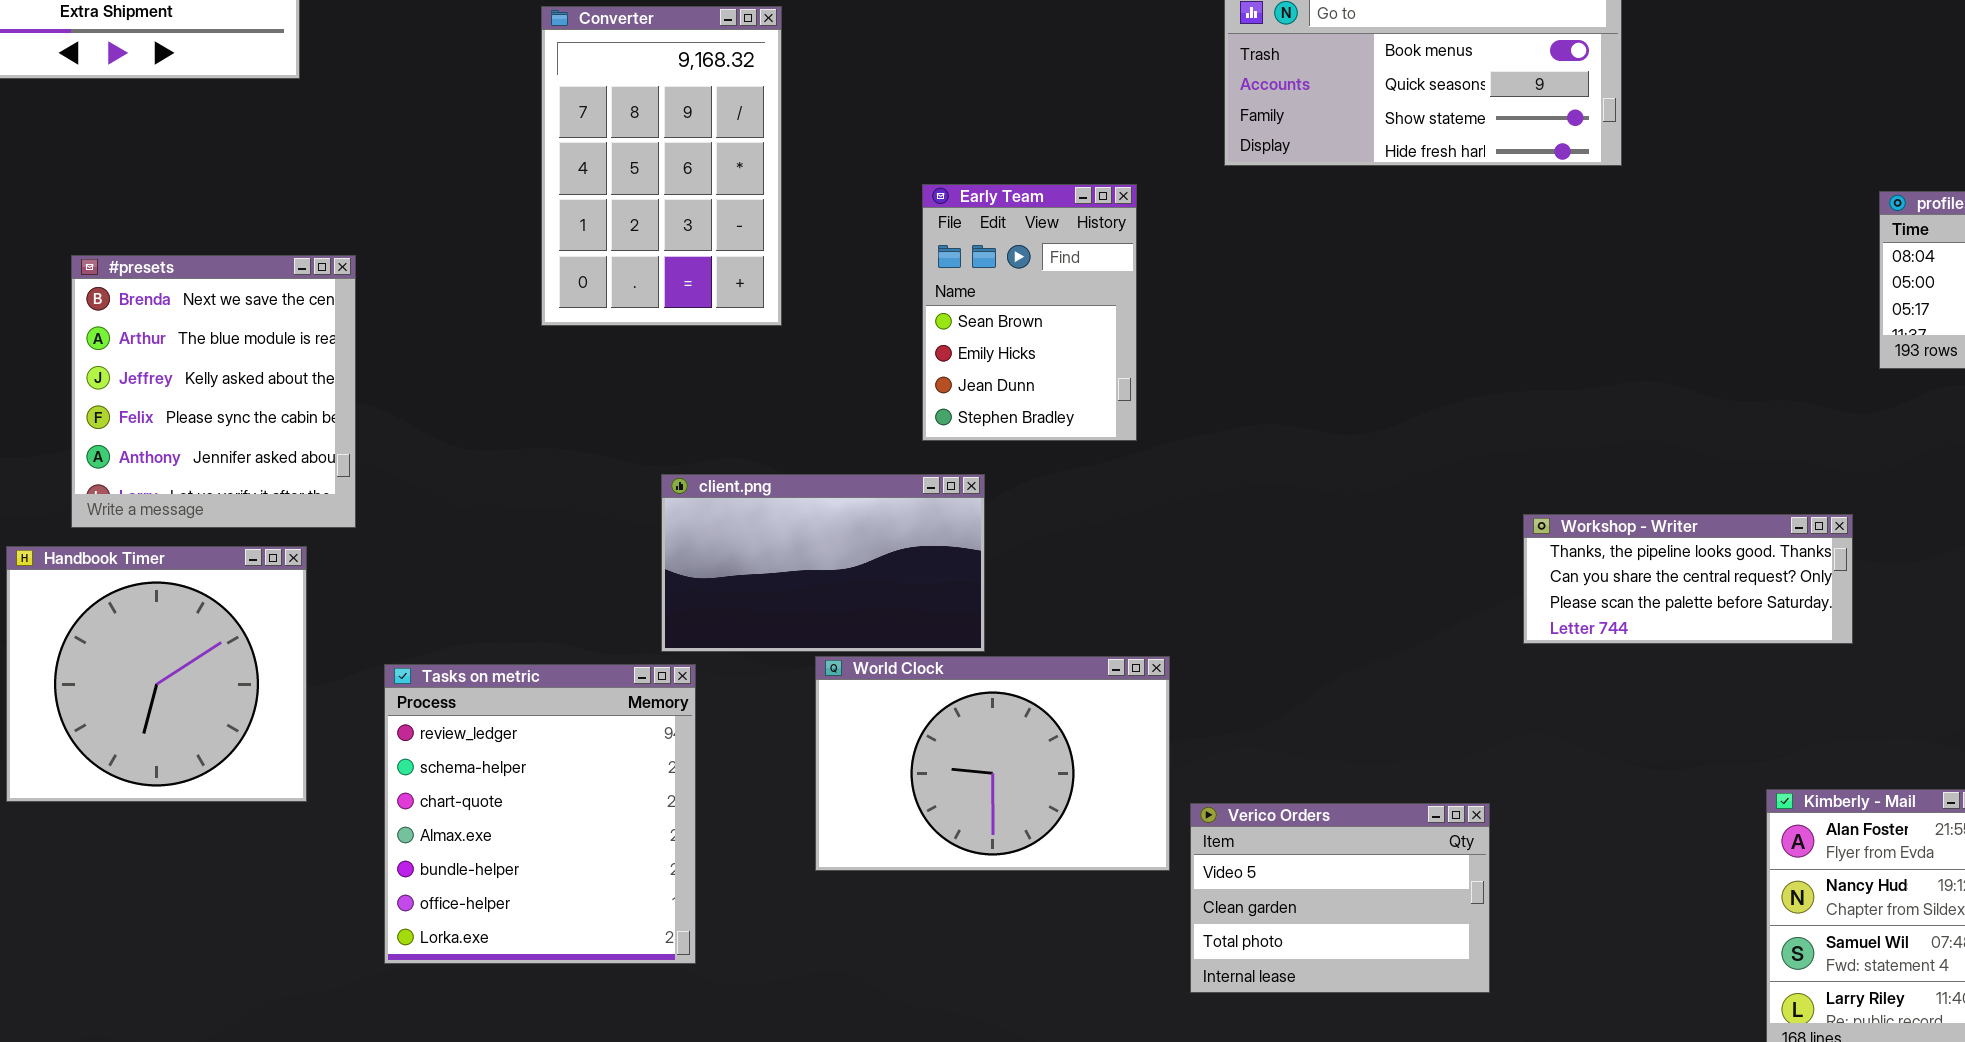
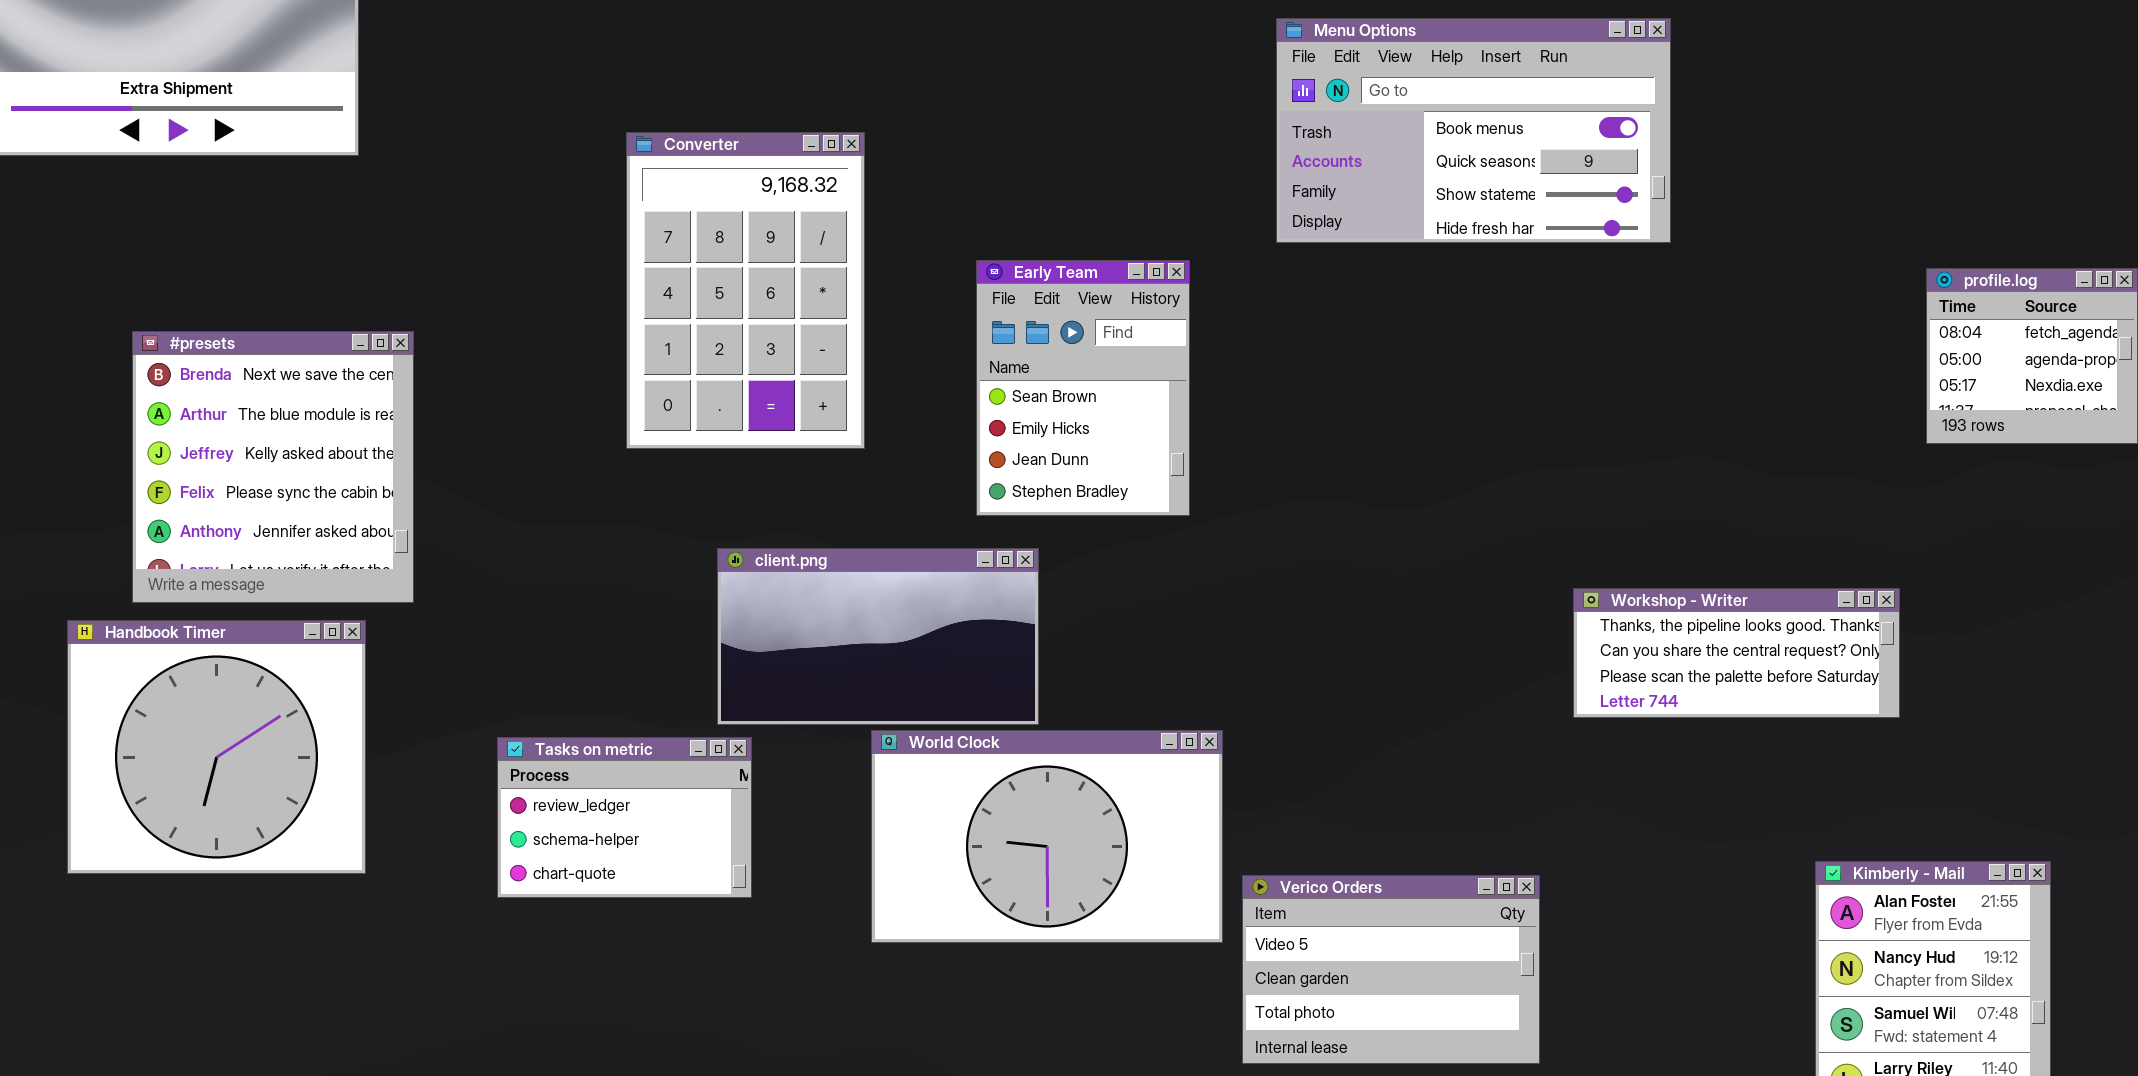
Converter: [541,6,782,326] -> [626,132,865,449], moved
Tasks on metric: [384,664,696,964] -> [497,737,752,898], resized

